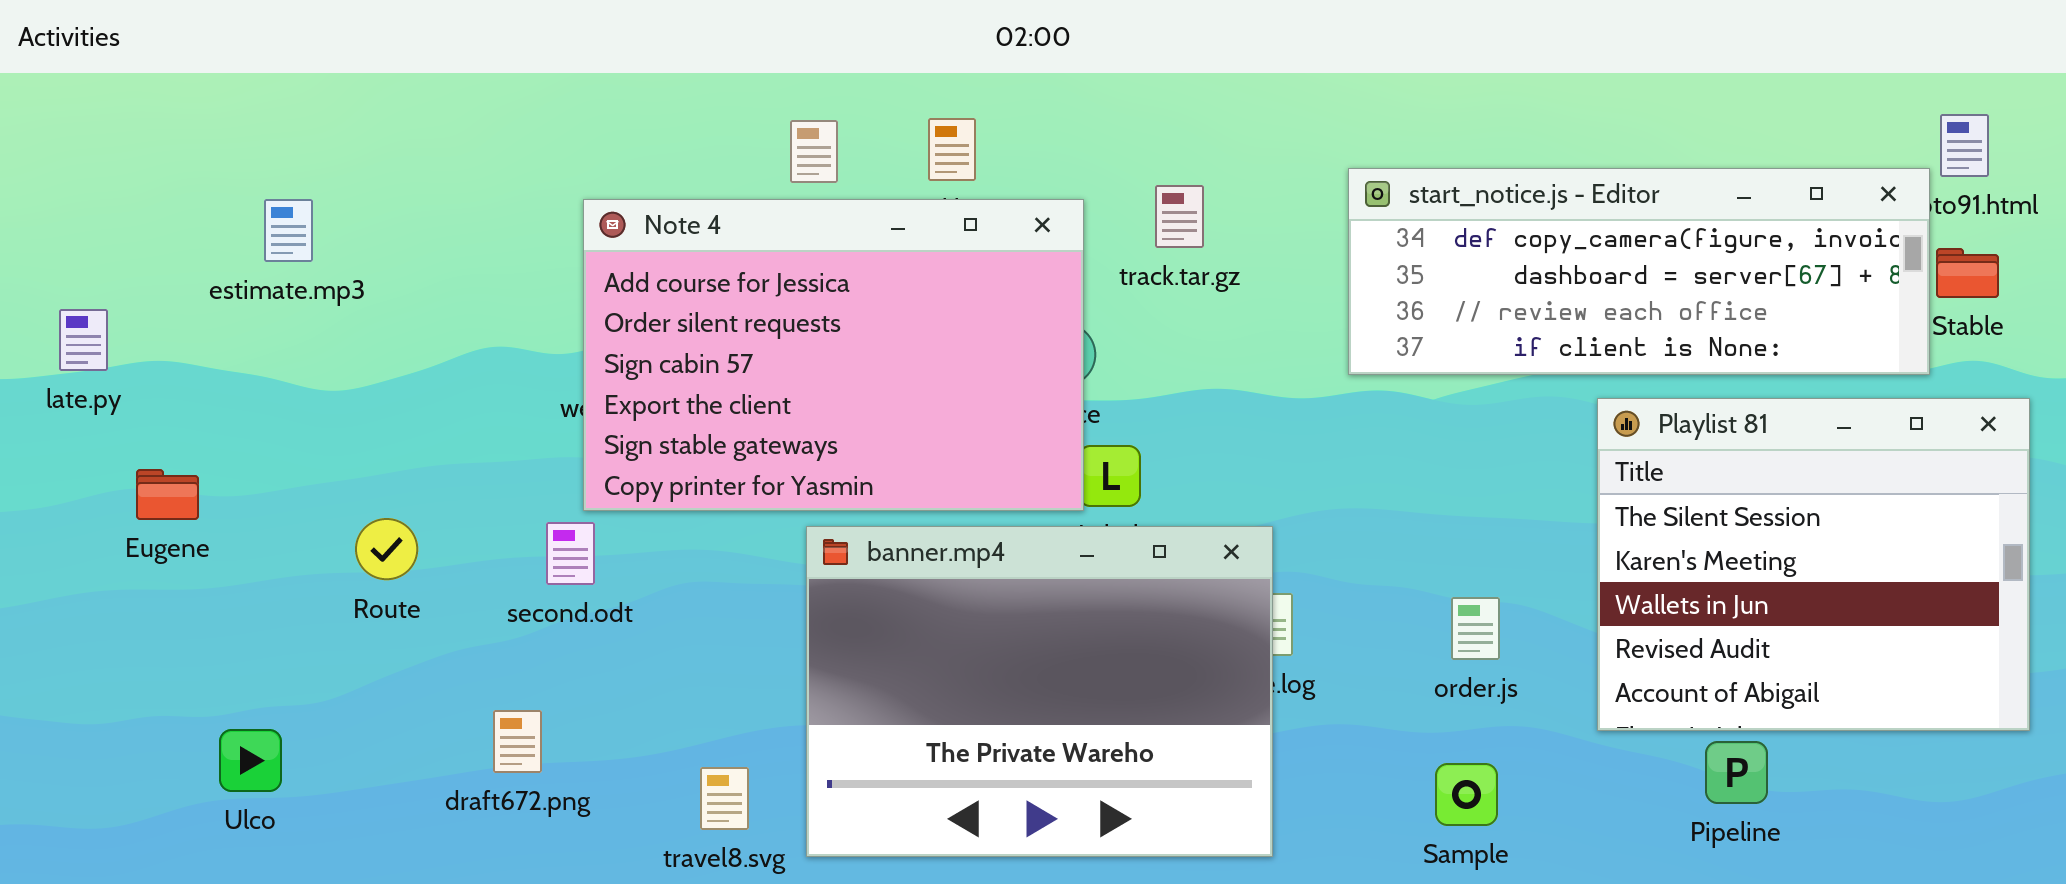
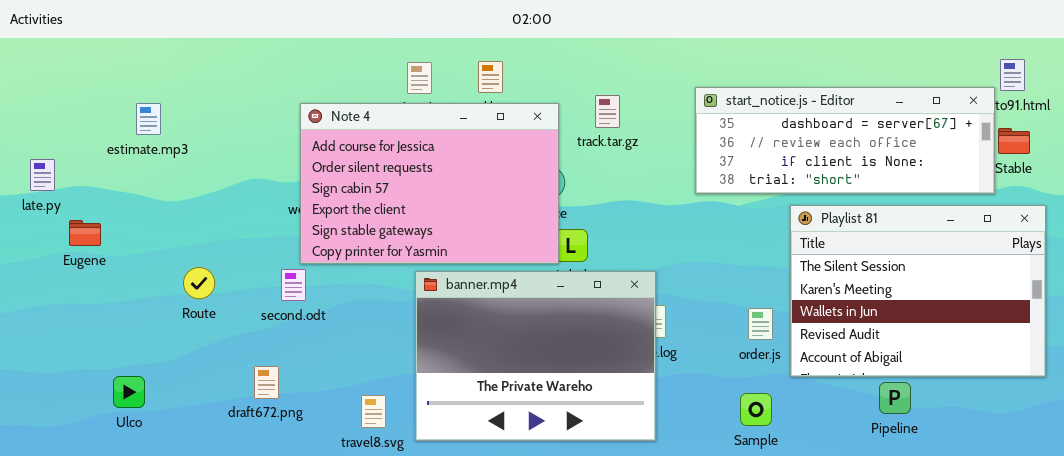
start_notice.js - Editor: [1348,168,1930,375] -> [695,87,995,194], scrolled down 1 row
Playlist 81: [1597,398,2030,731] -> [790,205,1046,377], resized
Eugene: [136,469,199,520] -> [69,220,101,246], moved

